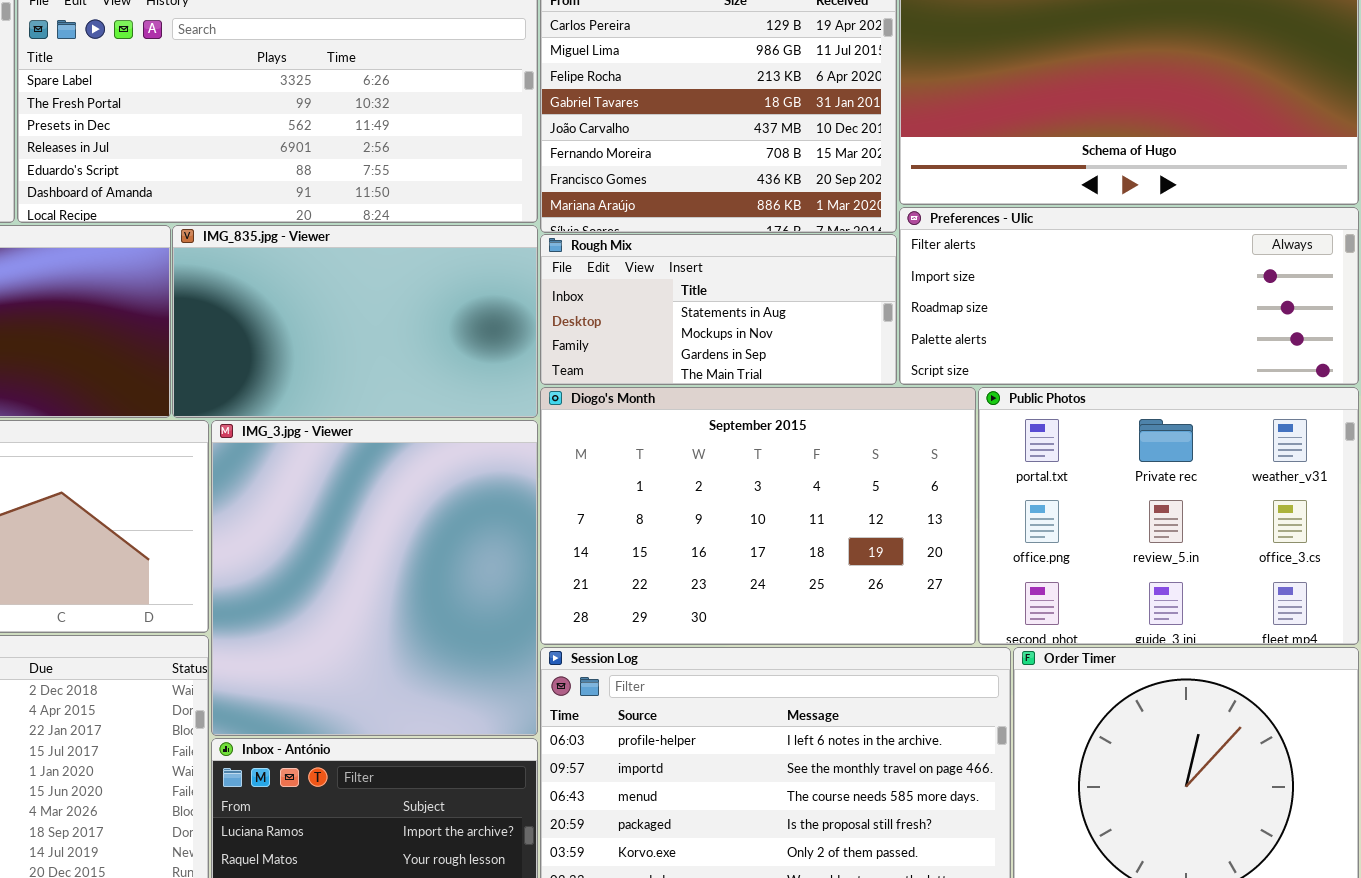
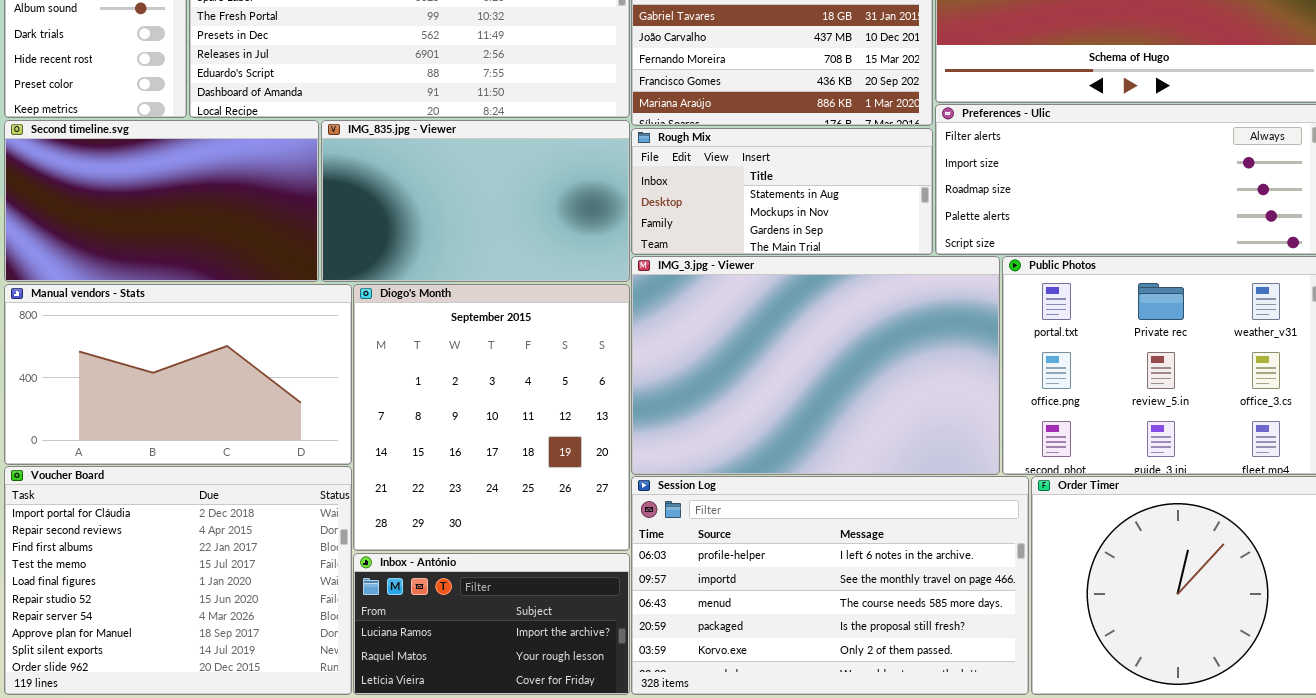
Diogo's Month: [540,387,976,645] -> [353,284,630,551], moved, resized
IMG_3.jpg - Viewer: [211,420,538,736] -> [631,256,1000,475], moved, resized

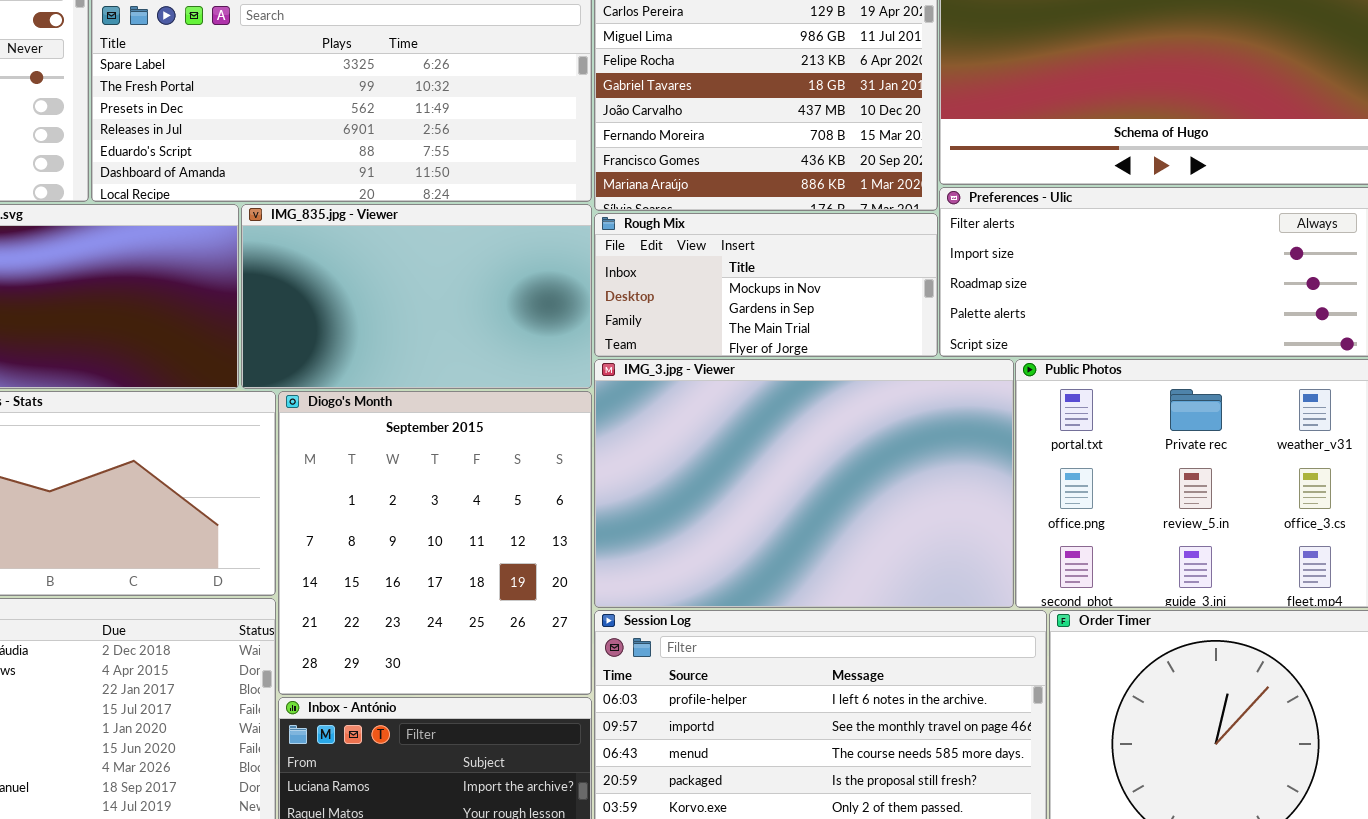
Rough Mix: [631,128,933,255] -> [594,213,938,357], scrolled down 1 row

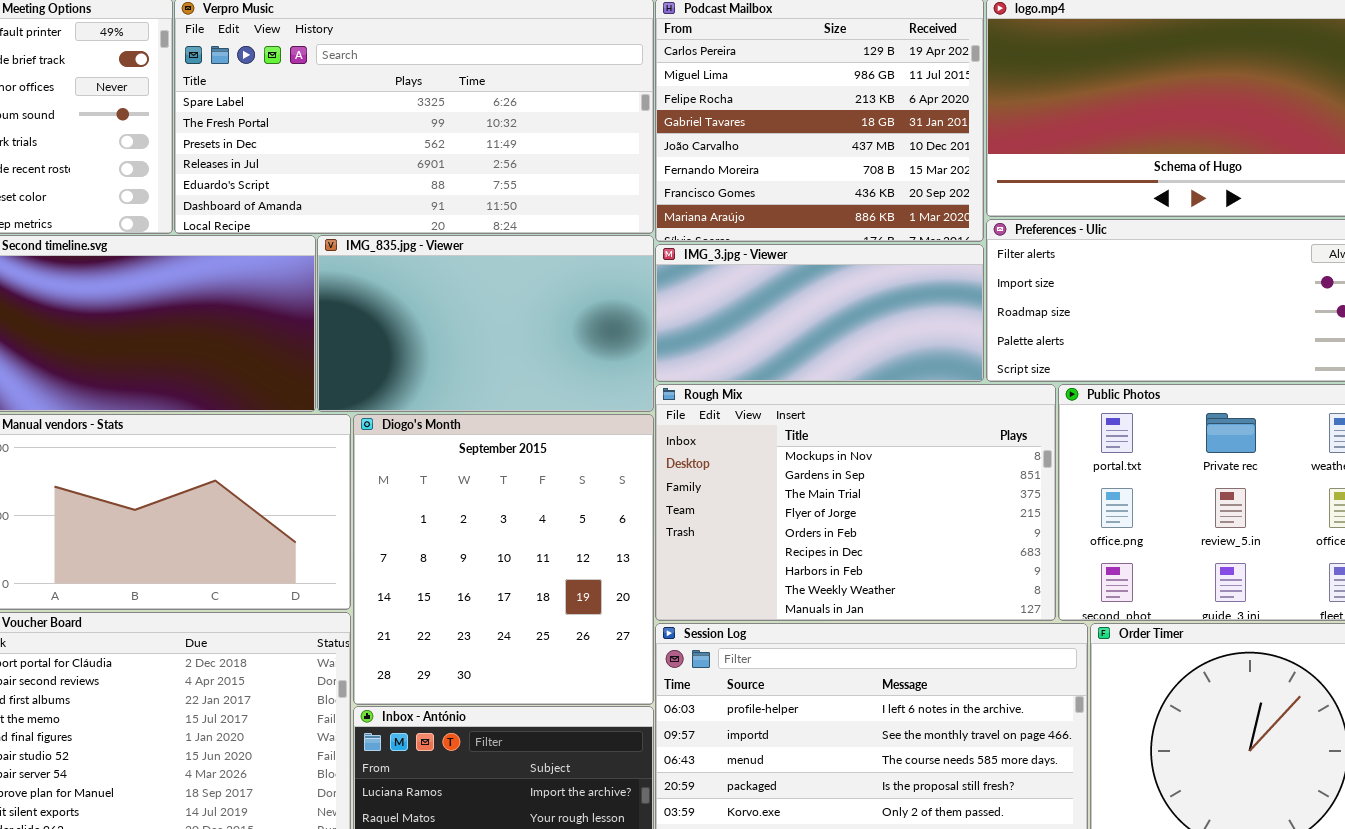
Rough Mix: [594,213,938,357] -> [655,384,1056,621], moved, resized
IMG_3.jpg - Viewer: [594,359,1014,608] -> [655,244,984,382], moved, resized

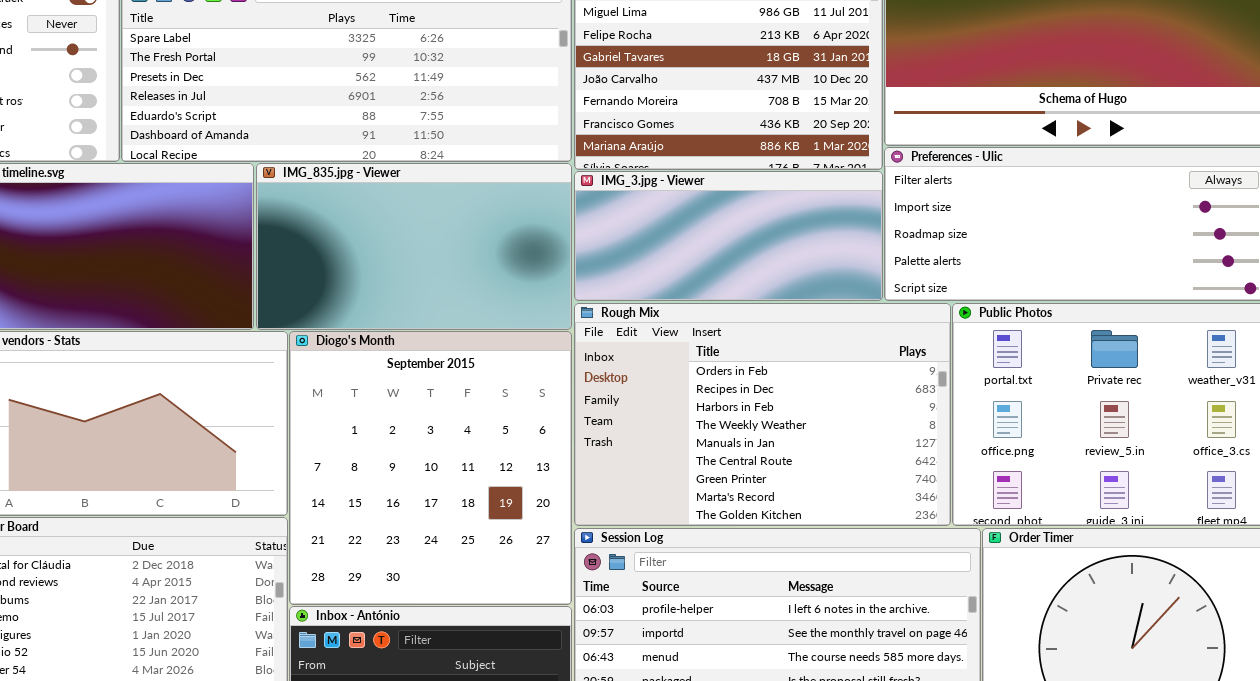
Rough Mix: [655,384,1056,621] -> [574,303,951,526], scrolled down 4 rows

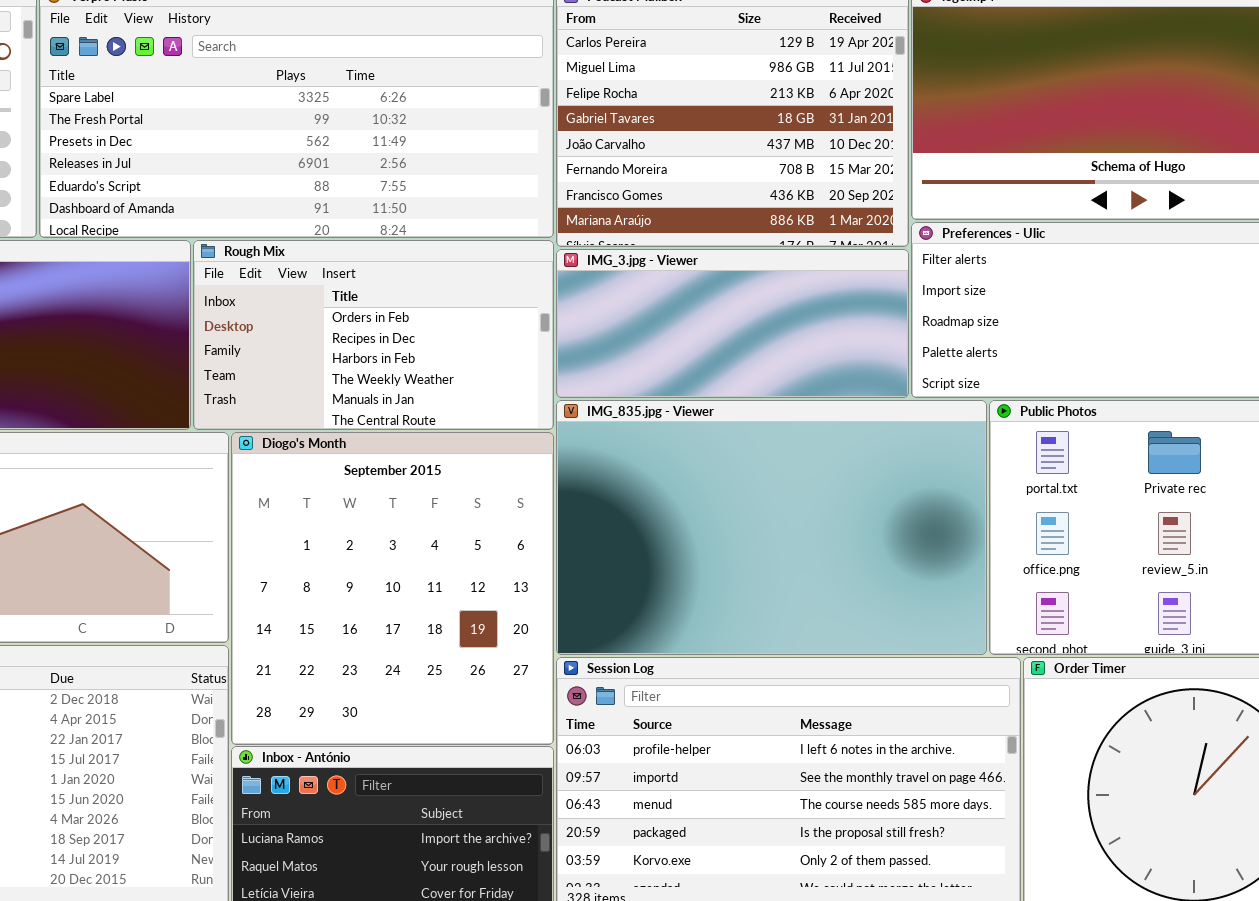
IMG_835.jpg - Viewer: [256,163,572,330] -> [556,400,987,655], moved, resized
Rough Mix: [574,303,951,526] -> [193,240,554,430], moved, resized

